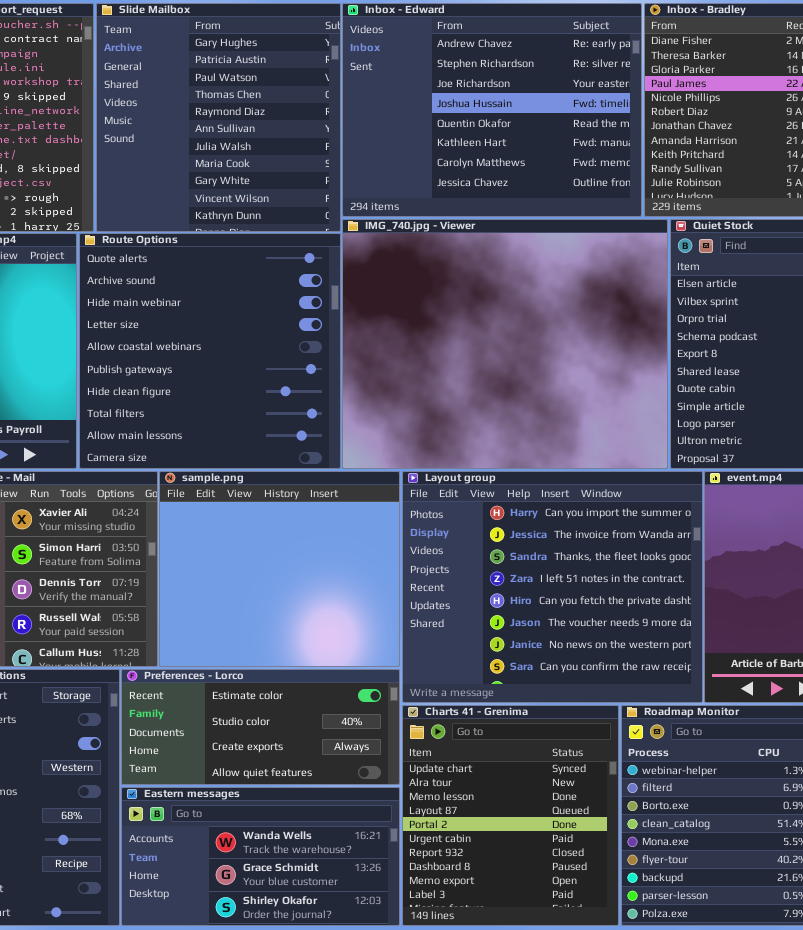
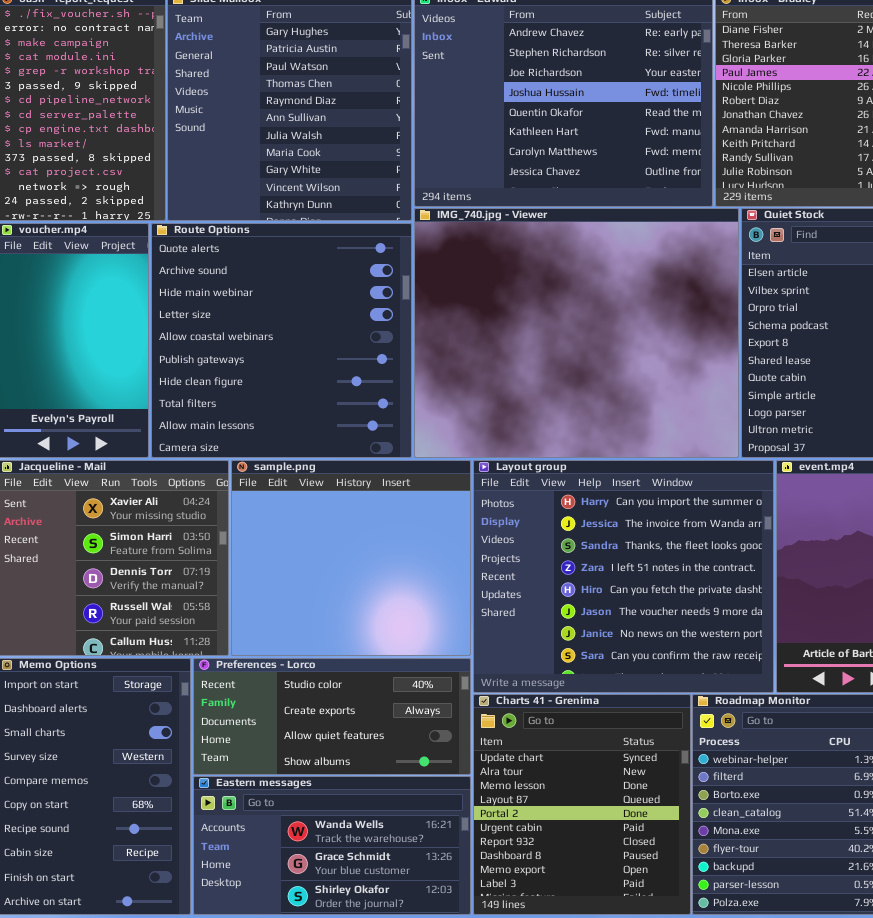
Preferences - Lorco: [121,669,400,785] -> [193,658,471,775], scrolled down 1 row

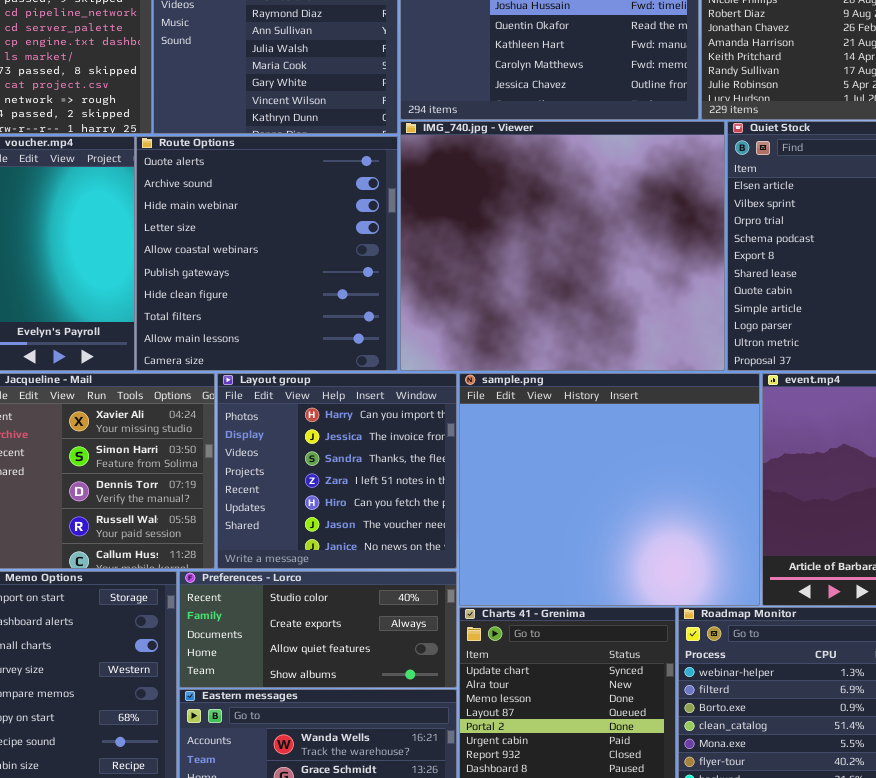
sample.png: [231,460,471,656] -> [459,373,760,606], moved, resized
Layout group: [473,460,774,693] -> [217,373,457,569], moved, resized

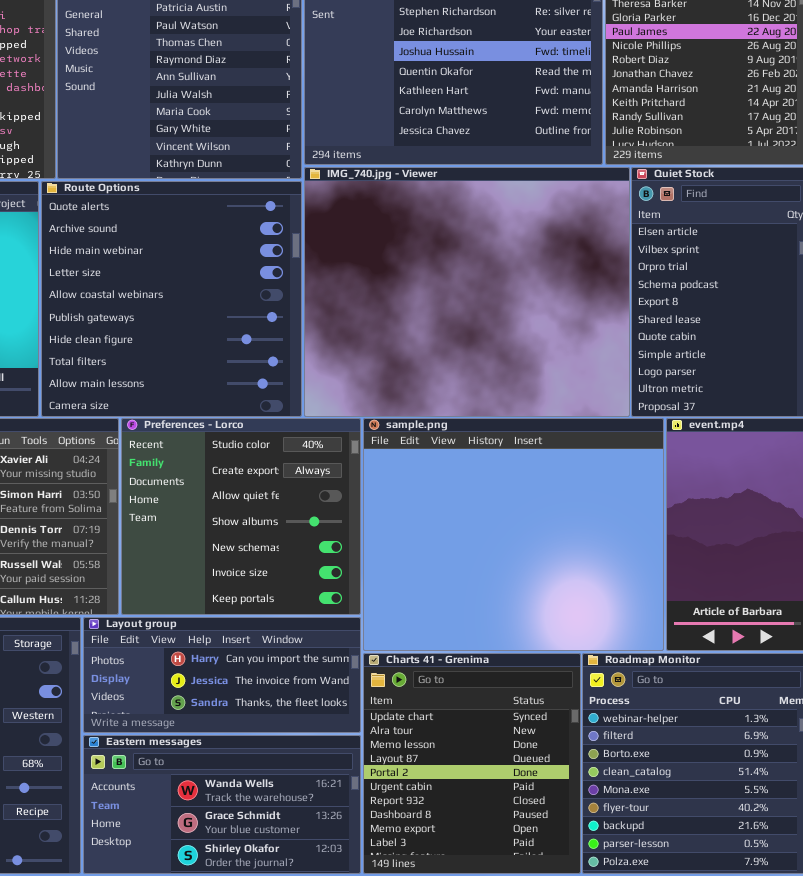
Layout group: [217,373,457,569] -> [83,617,361,733], moved, resized
Preferences - Lorco: [179,571,457,688] -> [121,418,361,615], moved, resized

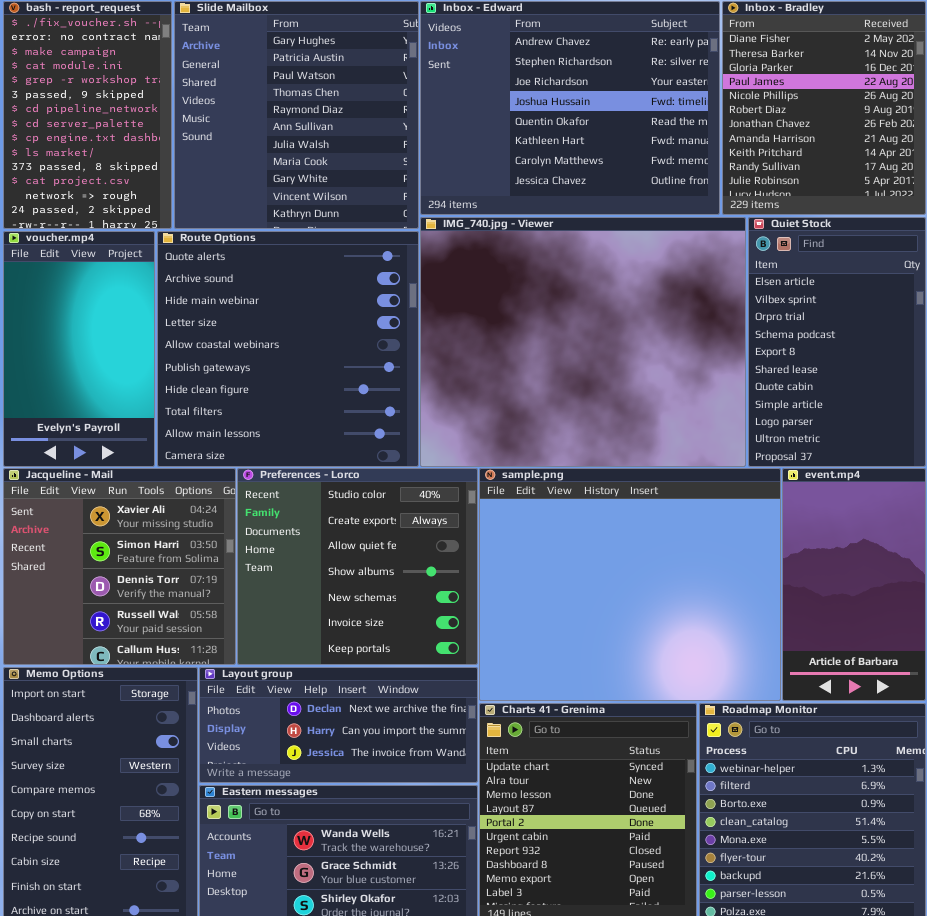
Layout group: [83,617,361,733] -> [199,667,478,783], scrolled up 1 row

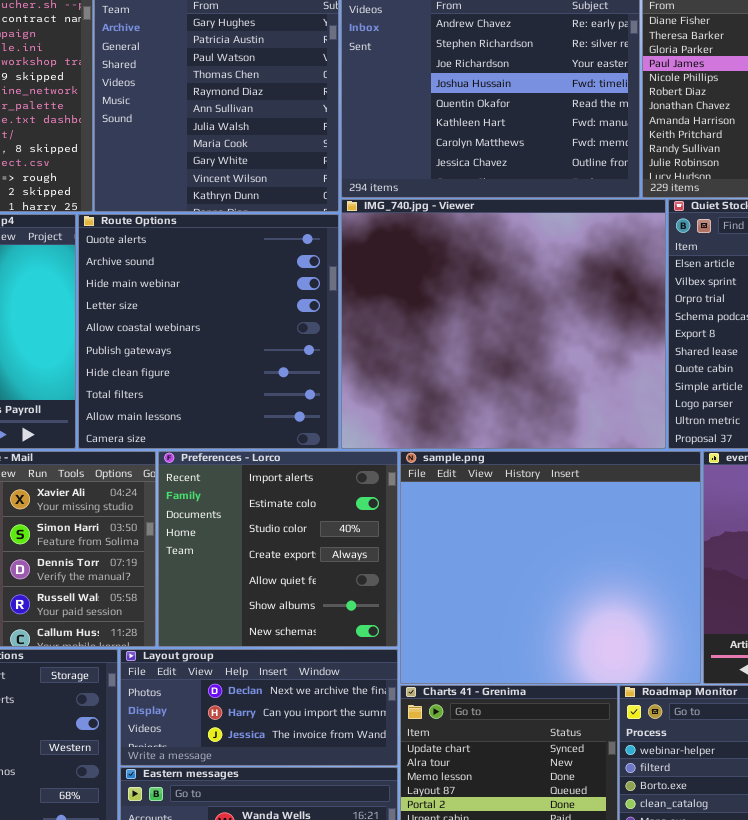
Preferences - Lorco: [237,468,478,665] -> [158,451,398,647], scrolled up 2 rows

